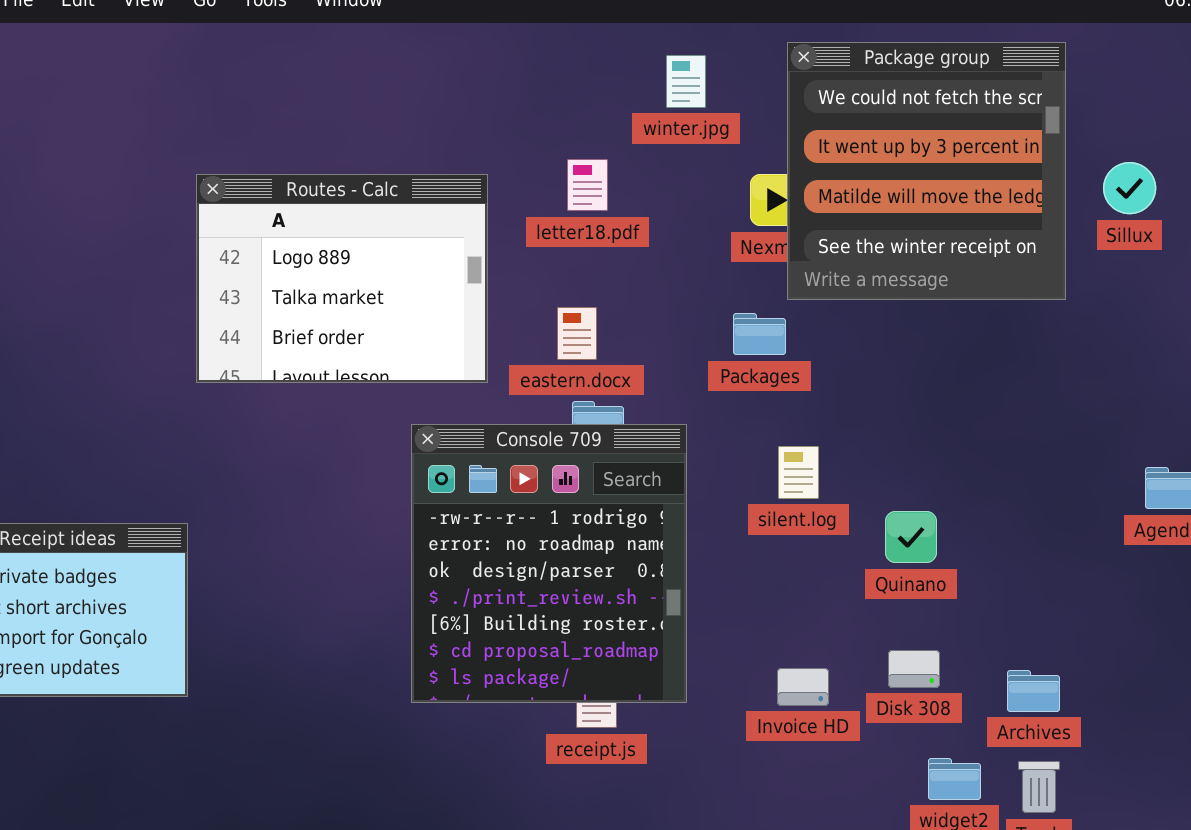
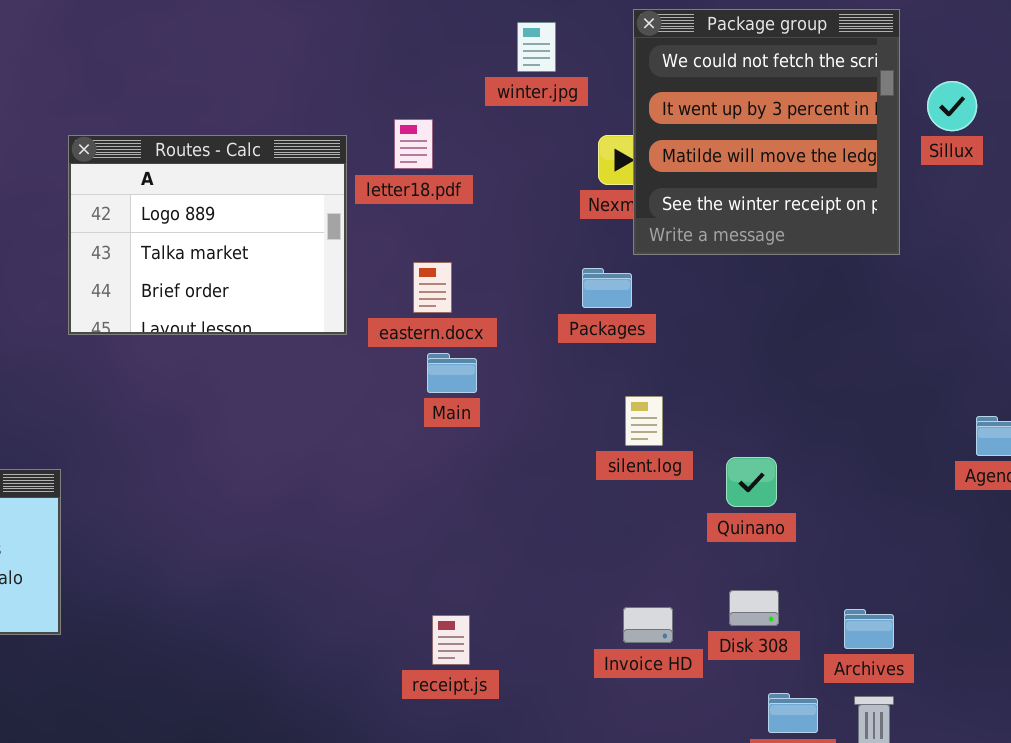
letter18.pdf: [567,159,608,211] -> [394,119,433,169], moved
Sillux: [1103,162,1156,214] -> [927,81,977,131], moved
Console 709: [411,424,687,703] -> none, closed

